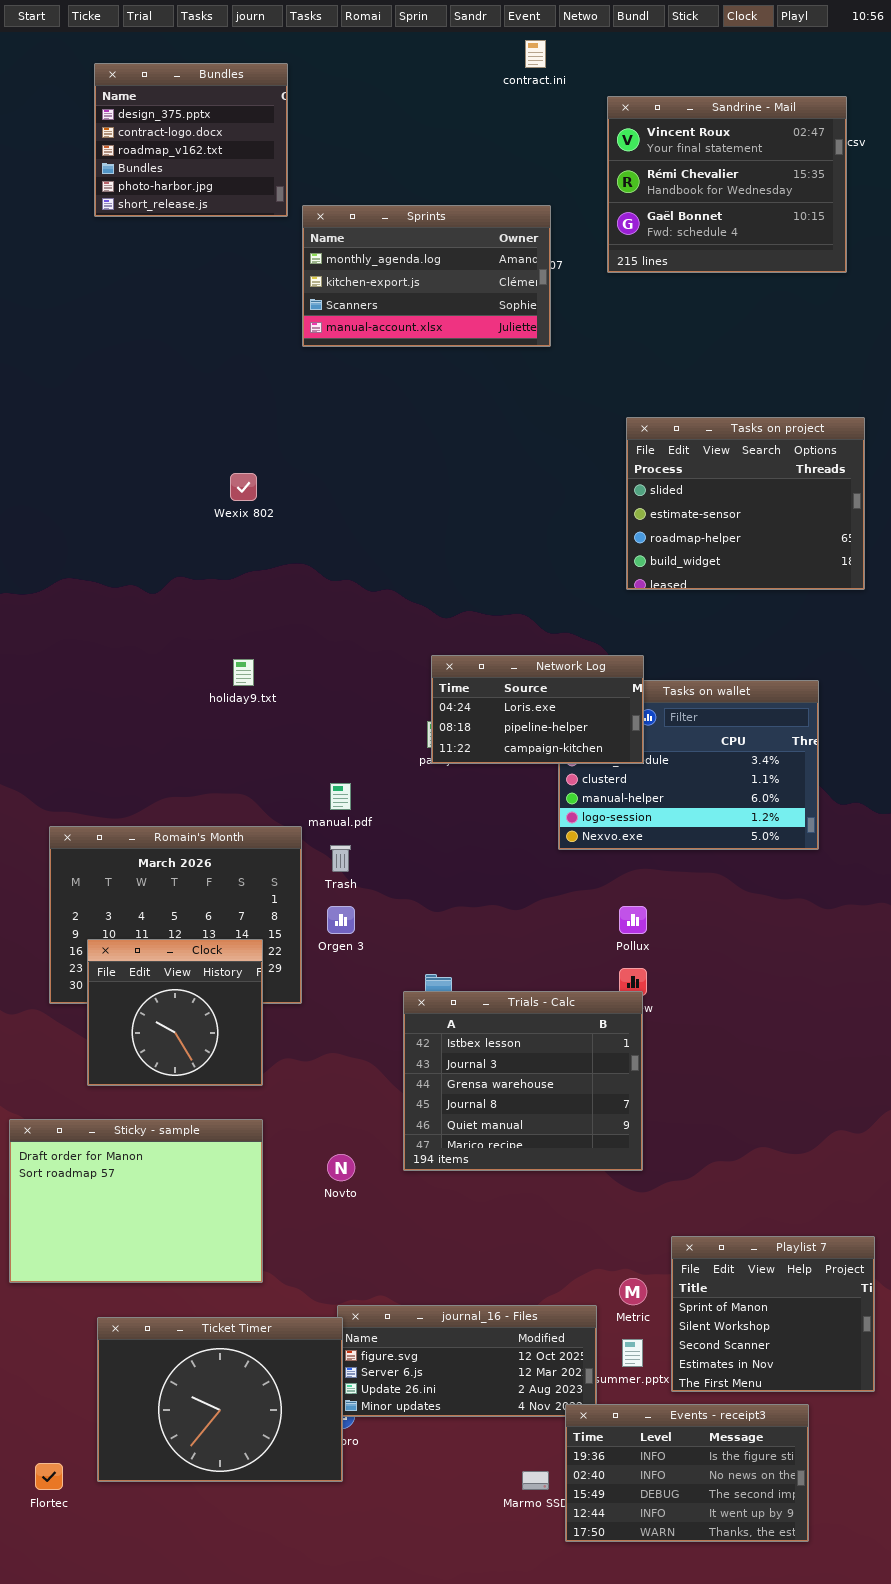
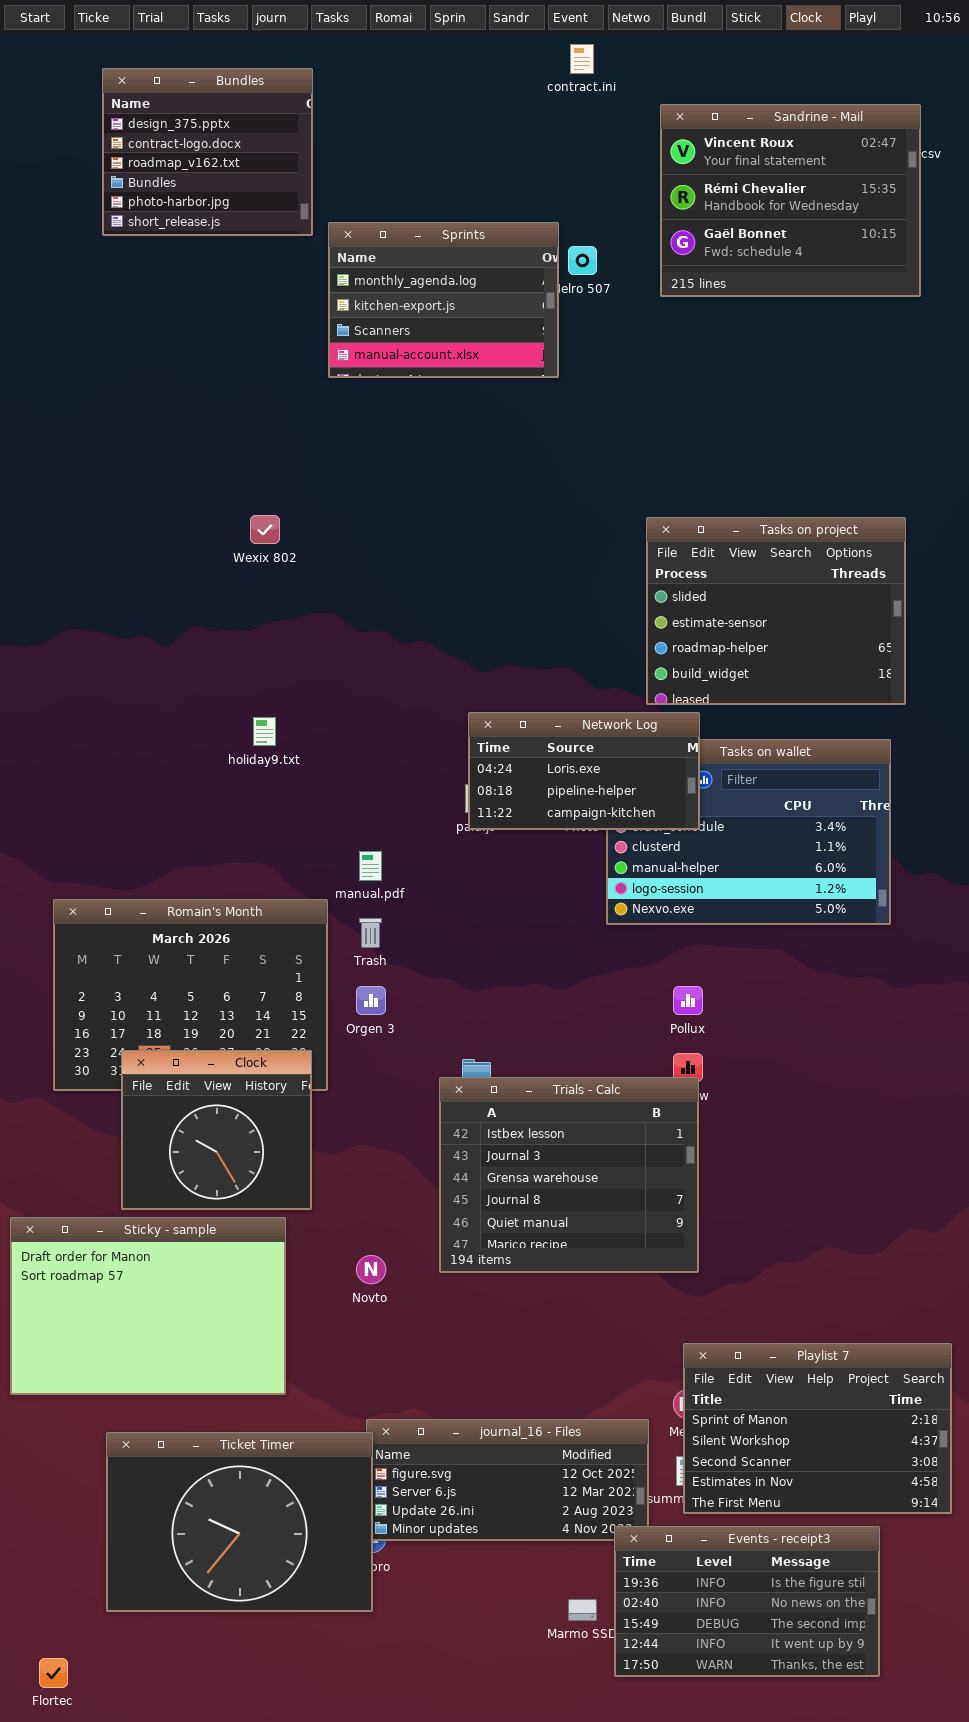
Sprints: [302,205,551,347] -> [328,222,559,378], resized
Tasks on project: [626,417,865,590] -> [646,517,906,705], moved
Clock: [87,939,263,1086] -> [121,1050,312,1210], moved
Playlist 7: [671,1236,875,1392] -> [683,1343,952,1514], resized
Flortec: [35,1463,63,1490] -> [39,1658,68,1688], moved

